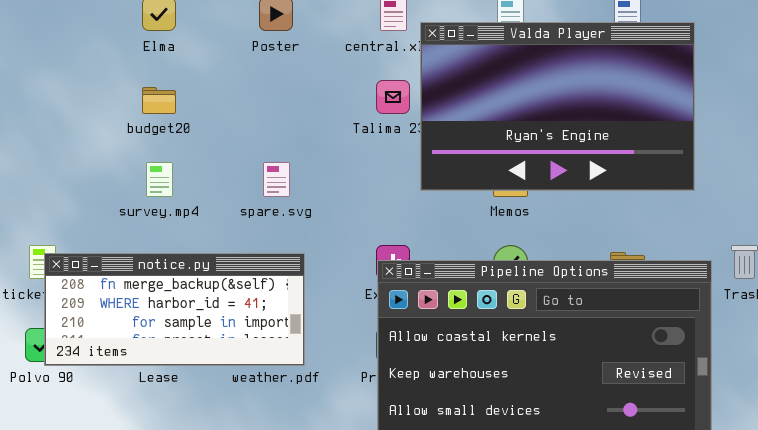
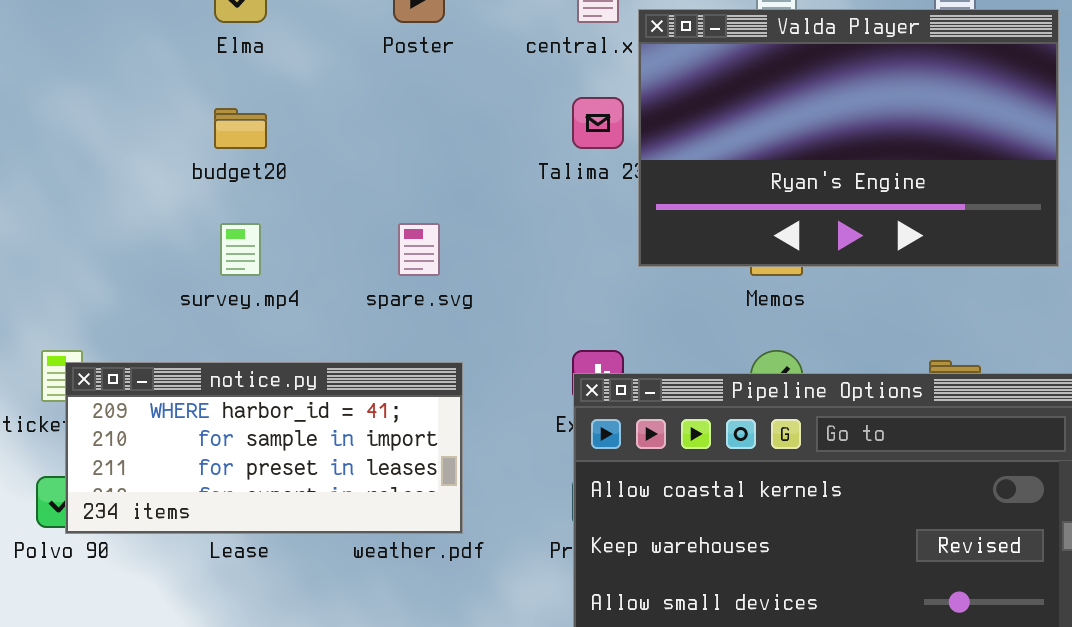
notice.py: [44,253,305,366] -> [65,362,463,534], scrolled down 1 row

